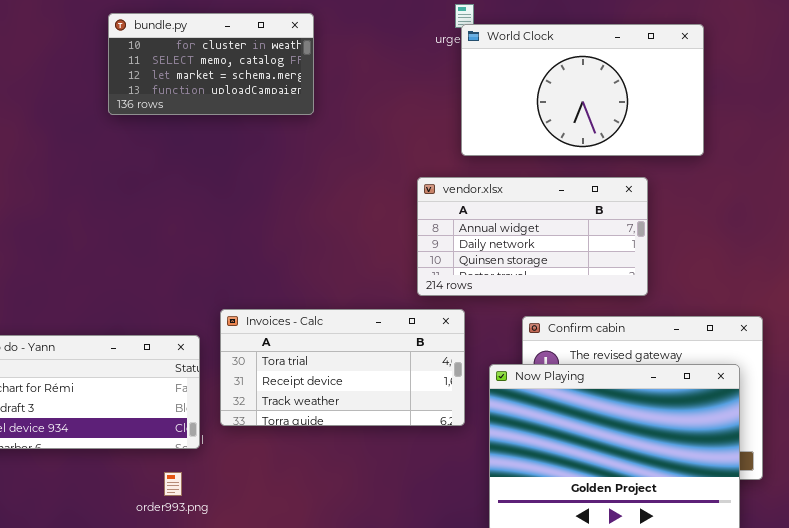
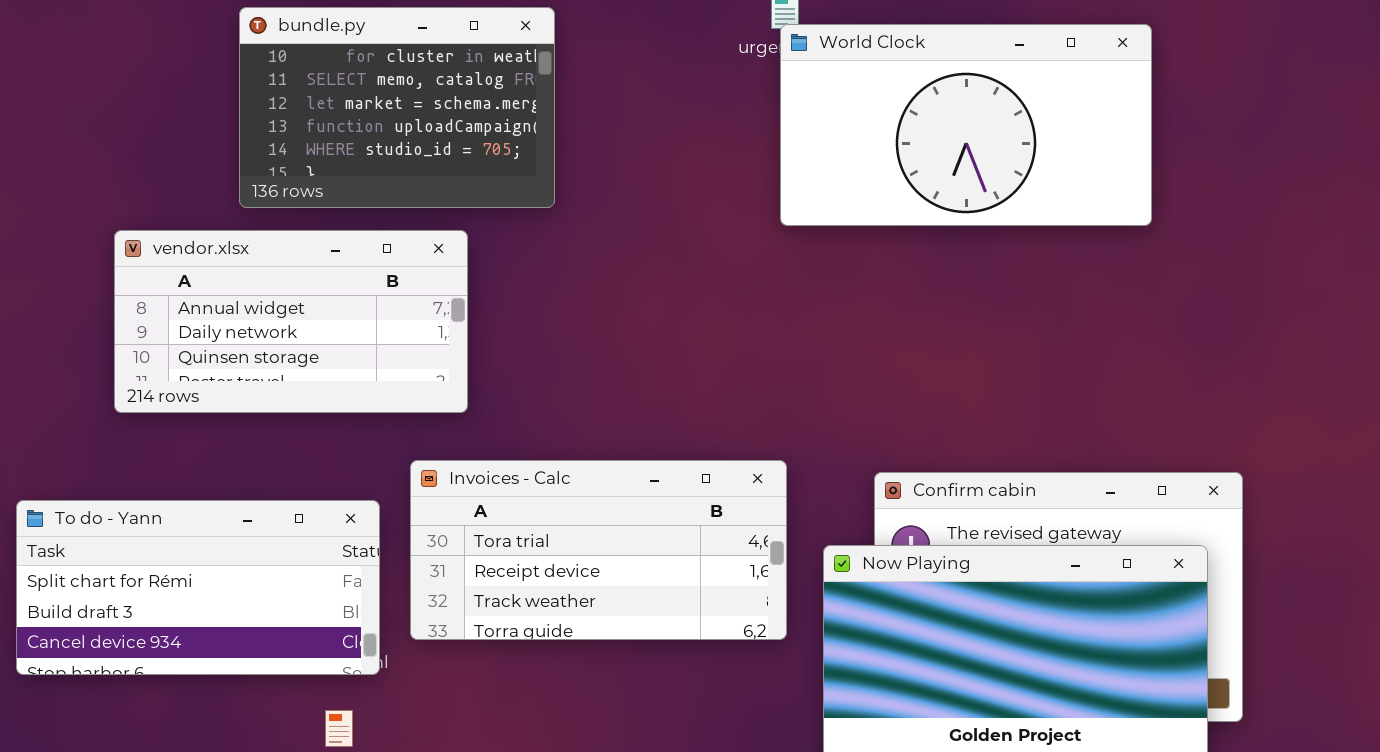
bundle.py: [108,13,314,115] -> [239,7,555,208], resized
vendor.xlsx: [417,177,648,296] -> [114,230,468,413], moved

